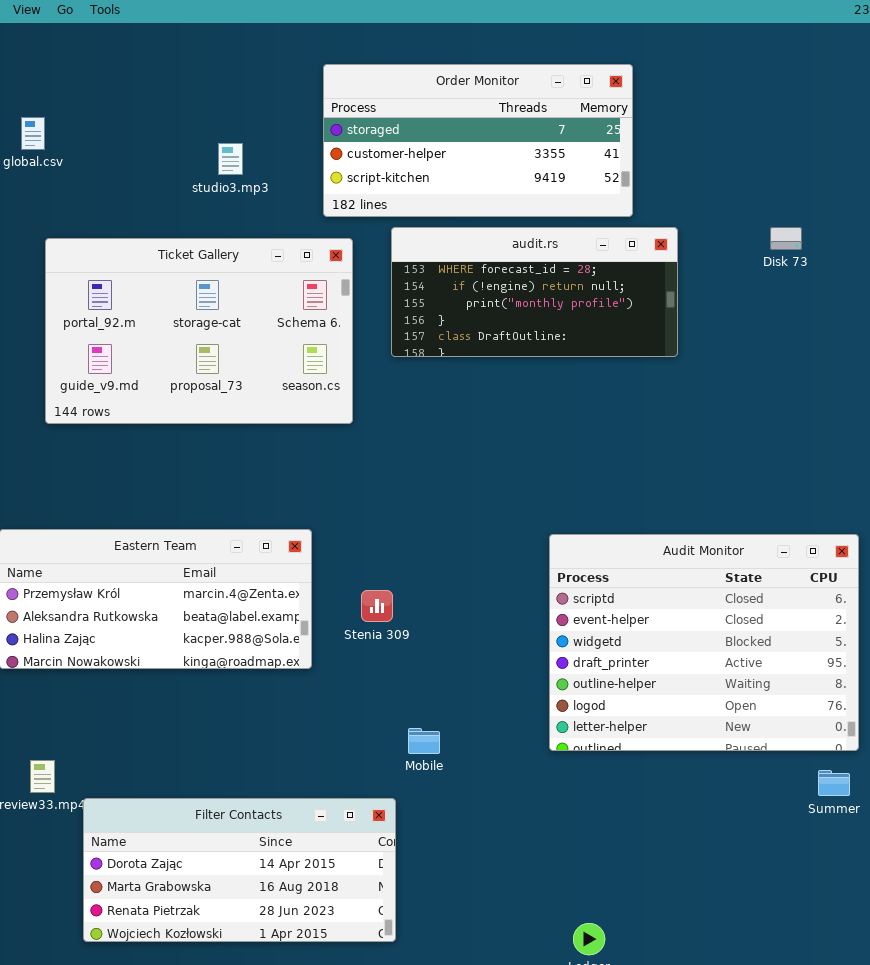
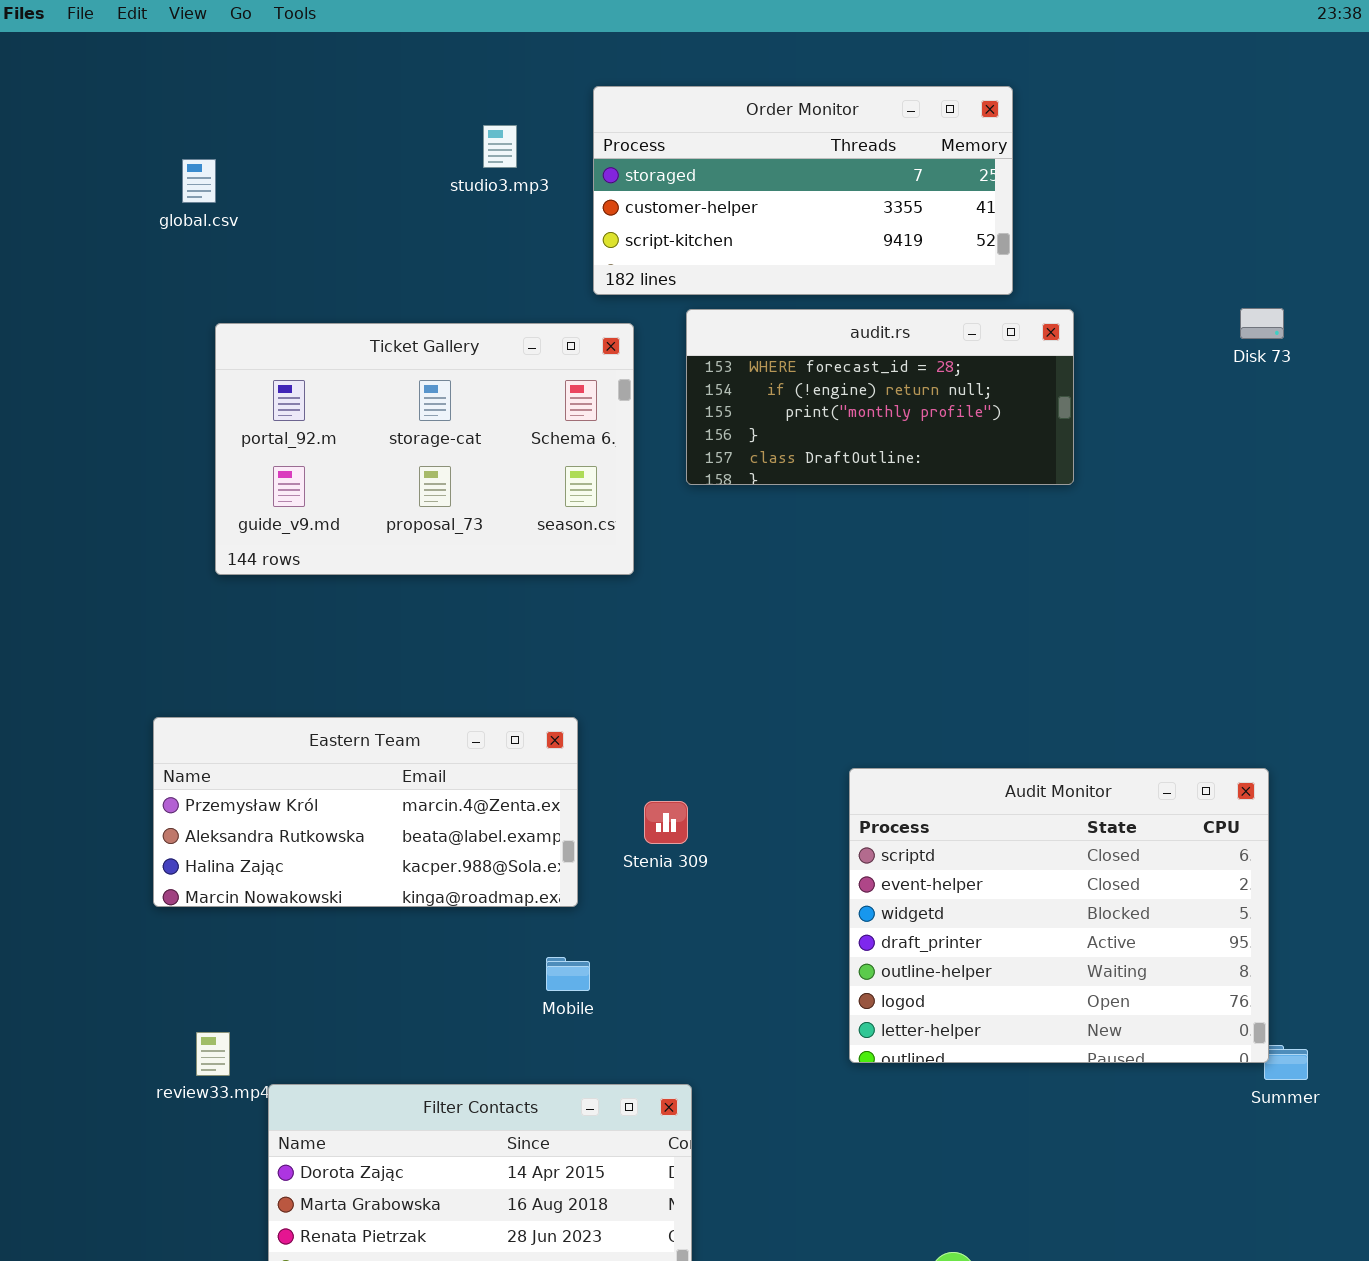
studio3.mp3: [218,143,243,175] -> [483,125,517,168], moved
Disk 73: [770,227,802,250] -> [1240,308,1284,339], moved
Audit Monitor: [549,534,859,751] -> [849,768,1269,1063], moved
Mobile: [408,728,440,754] -> [546,957,590,991], moved

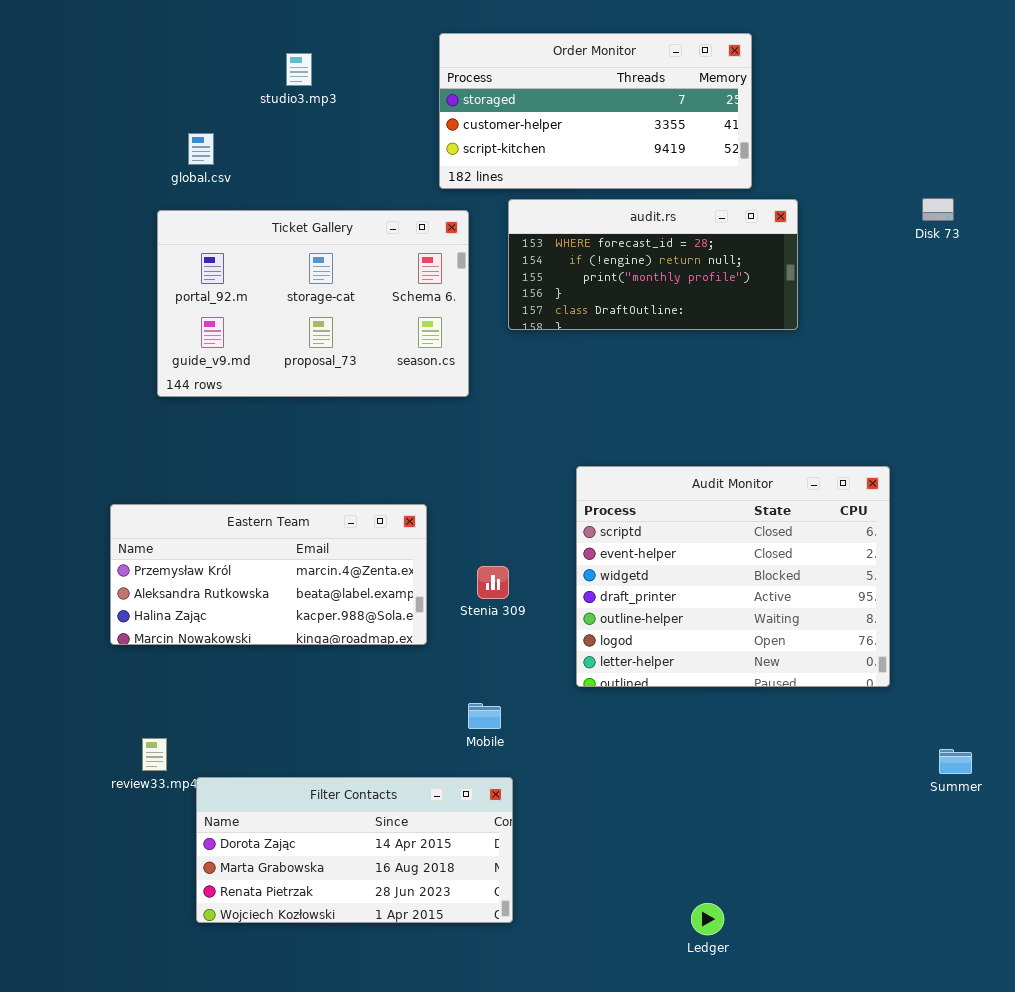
studio3.mp3: [483,125,517,168] -> [286,53,312,86], moved
global.csv: [182,159,216,203] -> [188,133,214,165], moved
Audit Monitor: [849,768,1269,1063] -> [576,466,890,687], moved
Mobile: [546,957,590,991] -> [468,703,501,729], moved

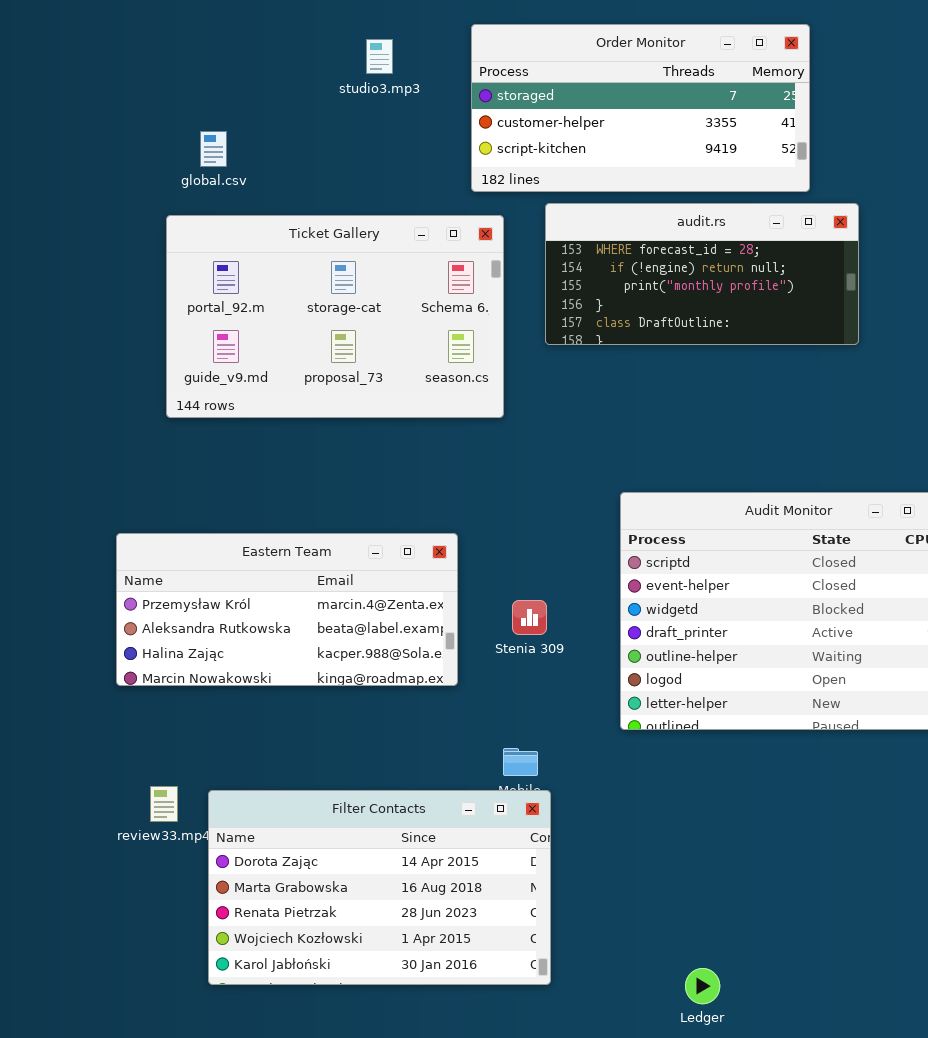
studio3.mp3: [286,53,312,86] -> [366,39,393,74], moved
Filter Contacts: [196,777,513,923] -> [208,790,551,985], resized
Ledger: [691,903,724,935] -> [685,968,720,1004], moved

